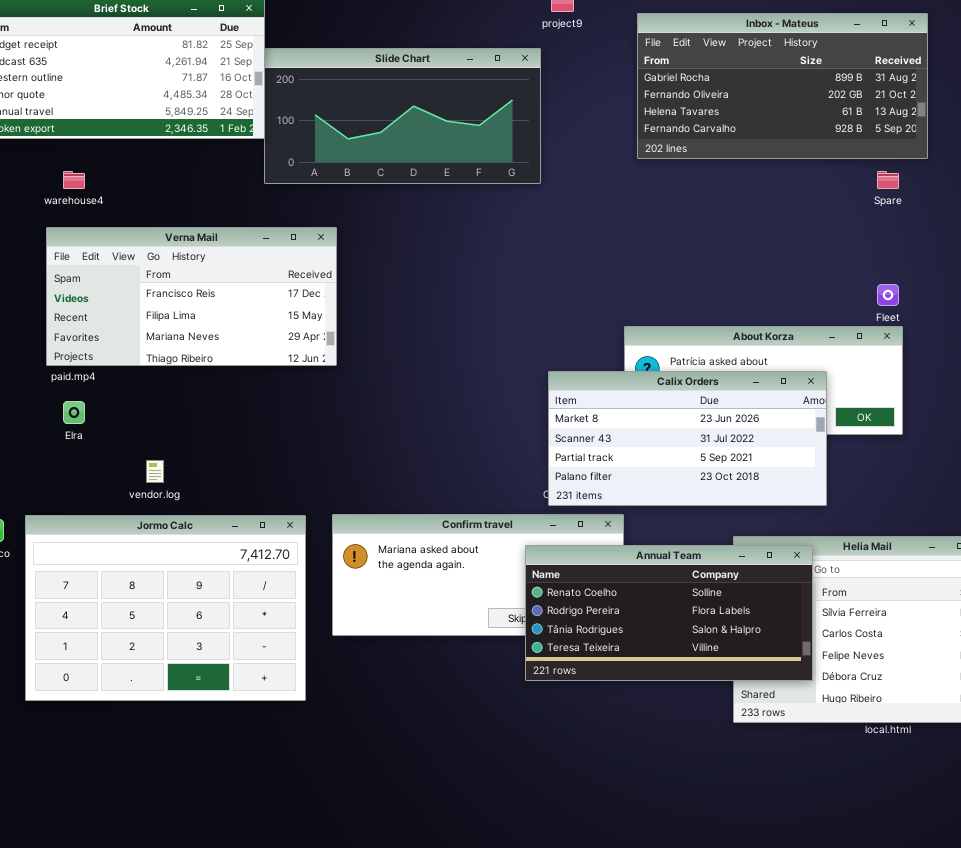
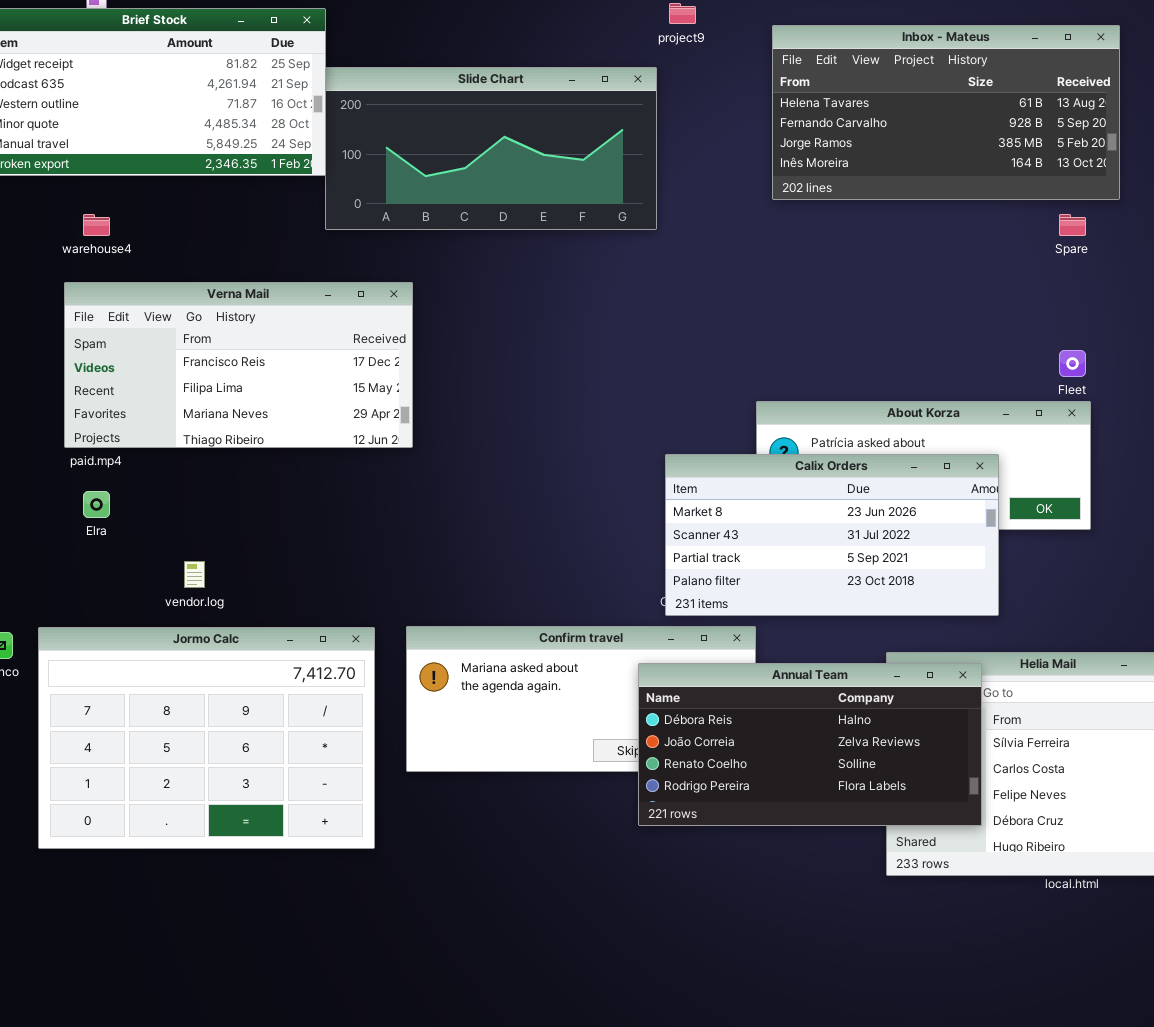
Inbox - Mateus: [637,13,928,159] -> [772,25,1120,200], scrolled down 2 rows
Annual Team: [525,545,813,681] -> [638,663,982,826], scrolled up 2 rows

